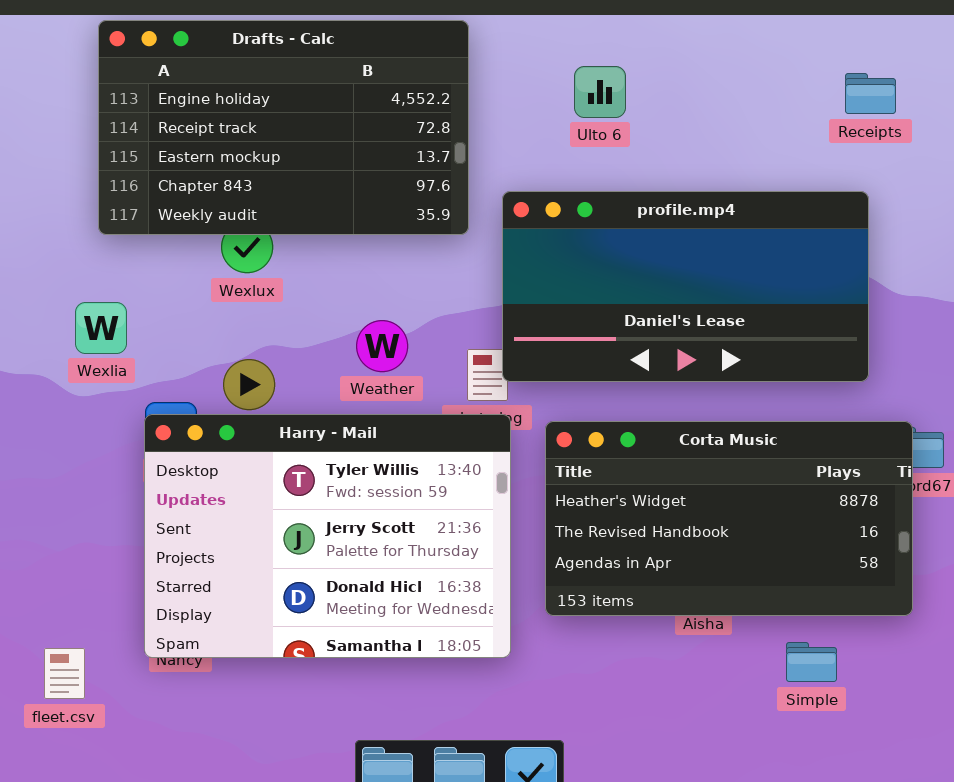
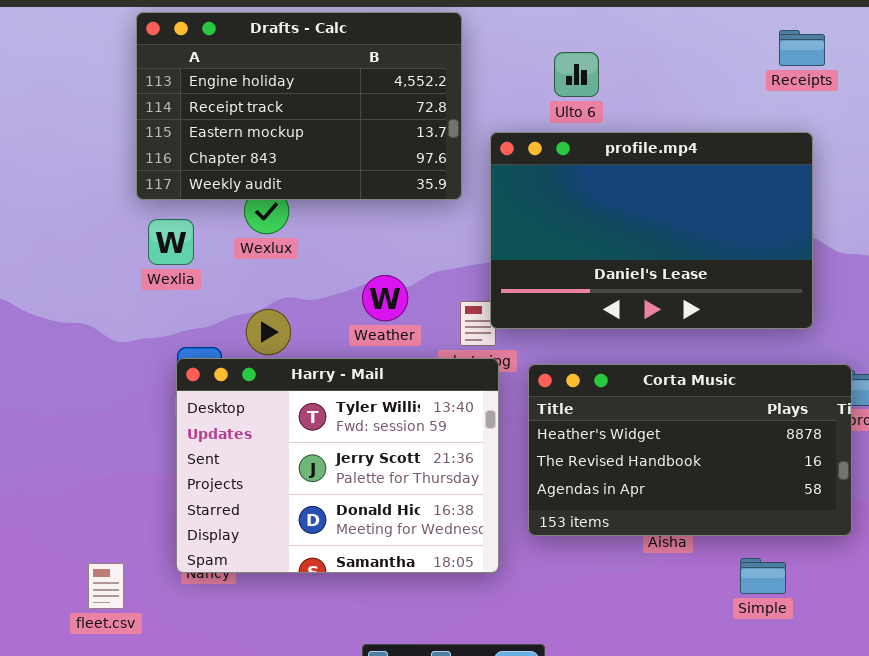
Receipts: [845,73,896,114] -> [779,30,825,66], moved
profile.mp4: [502,191,869,382] -> [490,132,813,329], resized
Wexlia: [75,302,127,354] -> [148,219,194,265], moved

